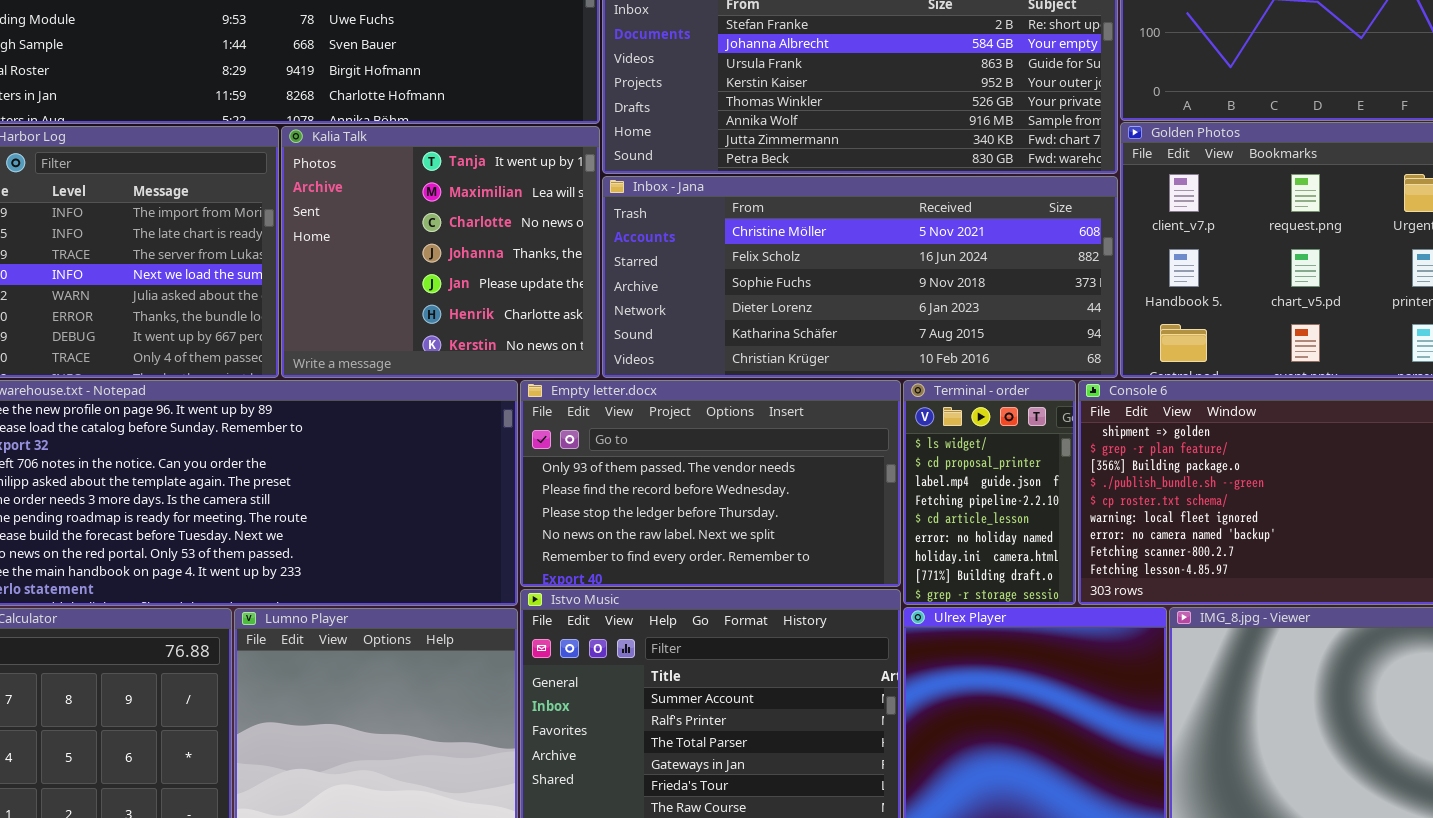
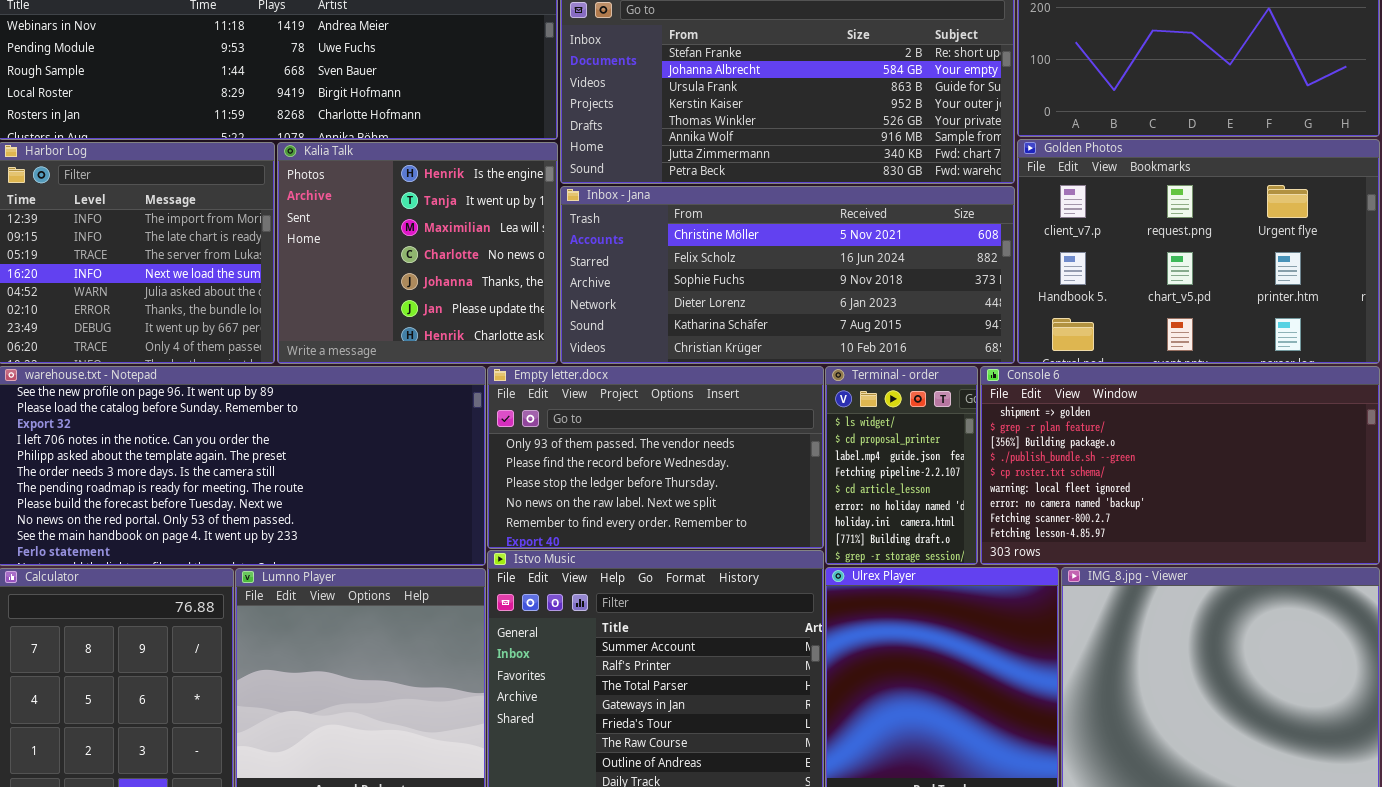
Kalia Talk: [281,126,600,378] -> [277,142,558,364], scrolled up 1 row

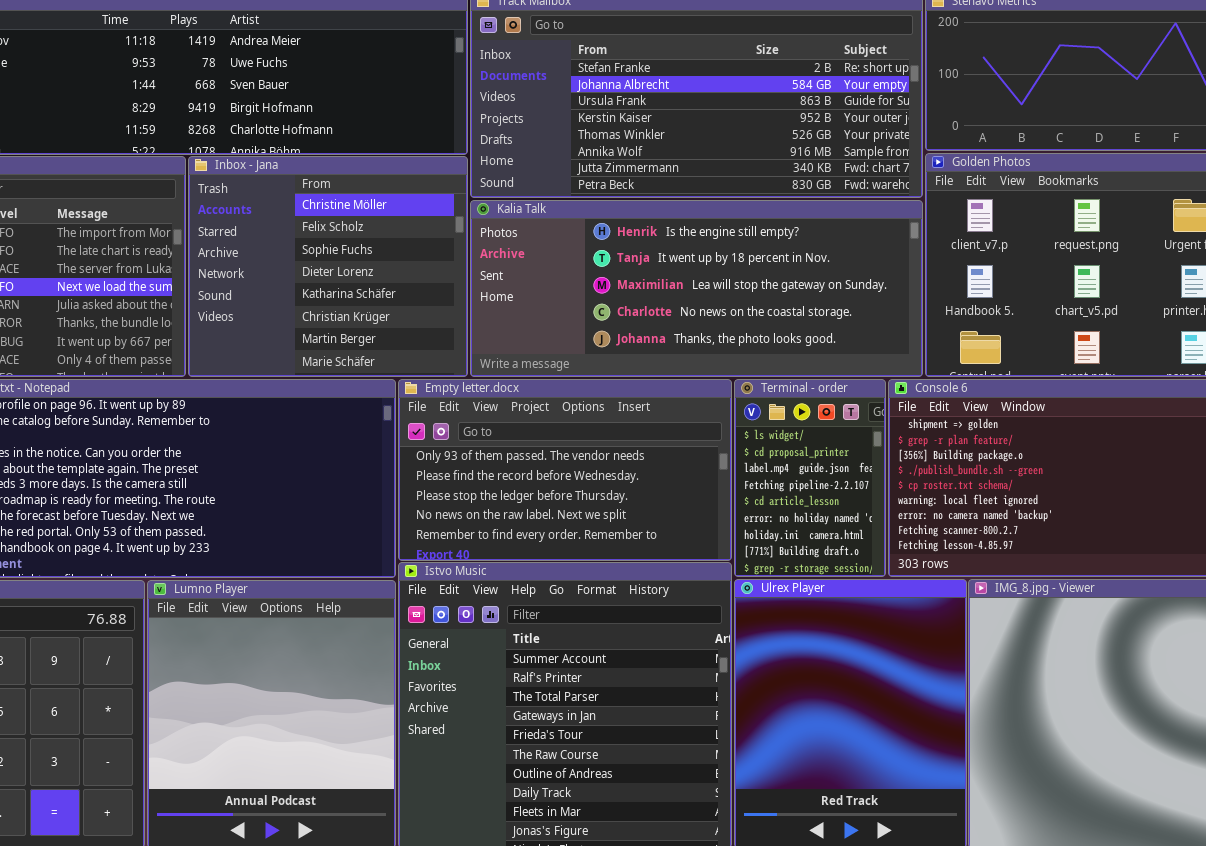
Kalia Talk: [277,142,558,364] -> [470,200,923,377], moved, resized
Inbox - Jana: [560,186,1015,364] -> [188,156,468,377], moved, resized

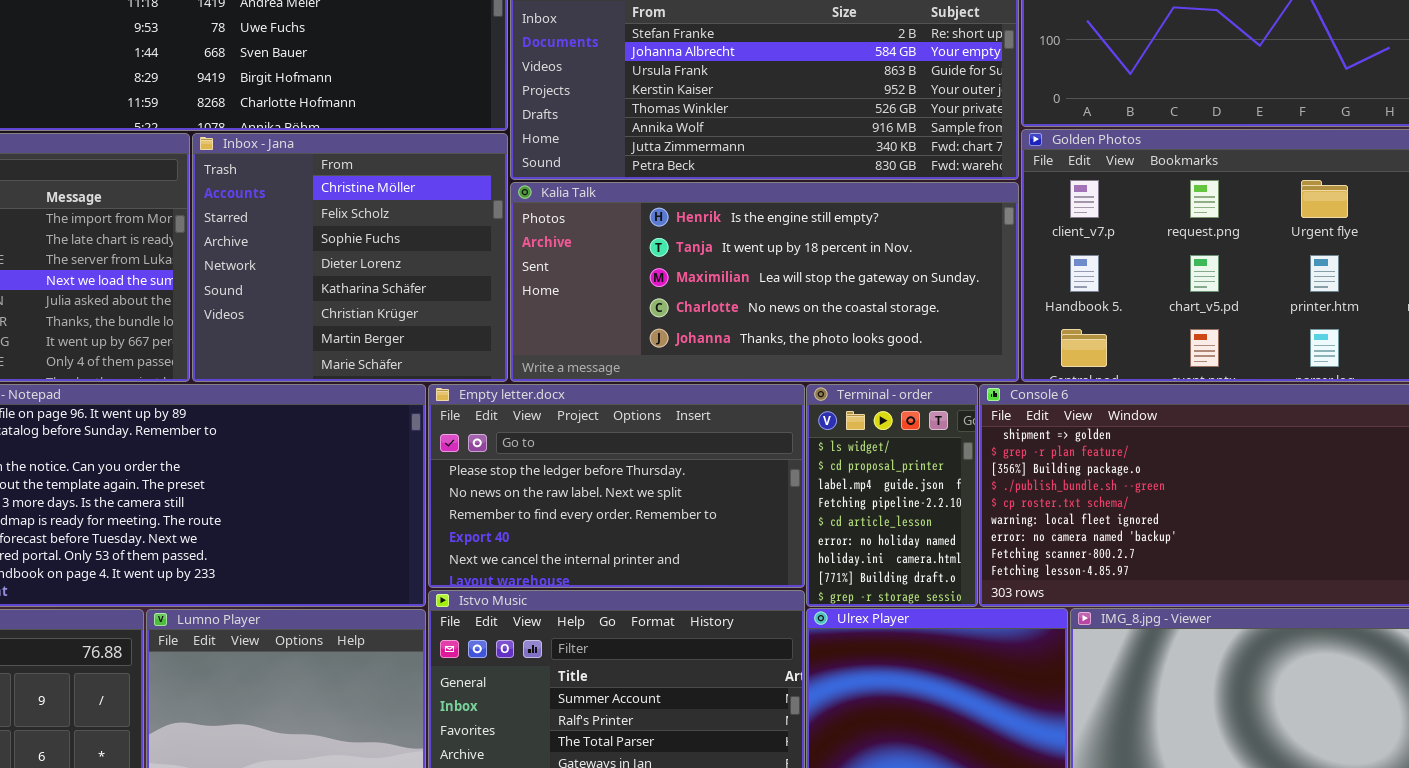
Empty letter.docx: [398,379,732,561] -> [428,384,805,588], scrolled down 2 rows

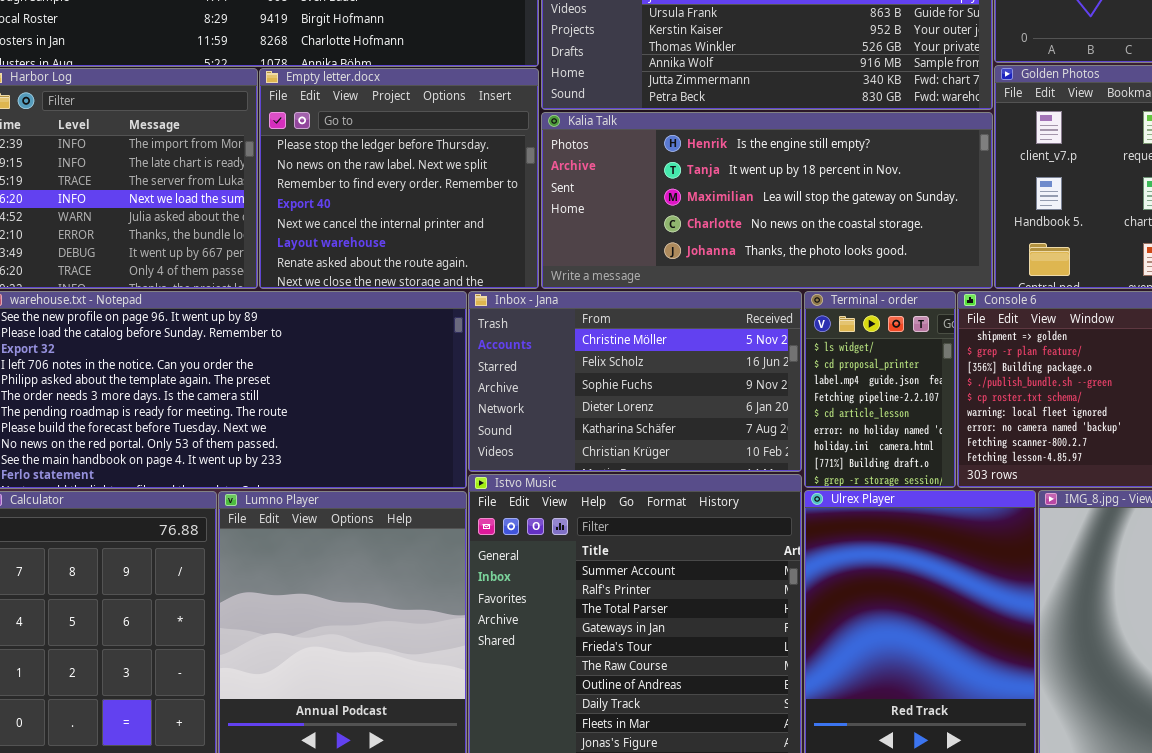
Inbox - Jana: [192,133,508,382] -> [468,291,802,472], moved, resized
Empty letter.docx: [428,384,805,588] -> [259,68,539,289], moved, resized

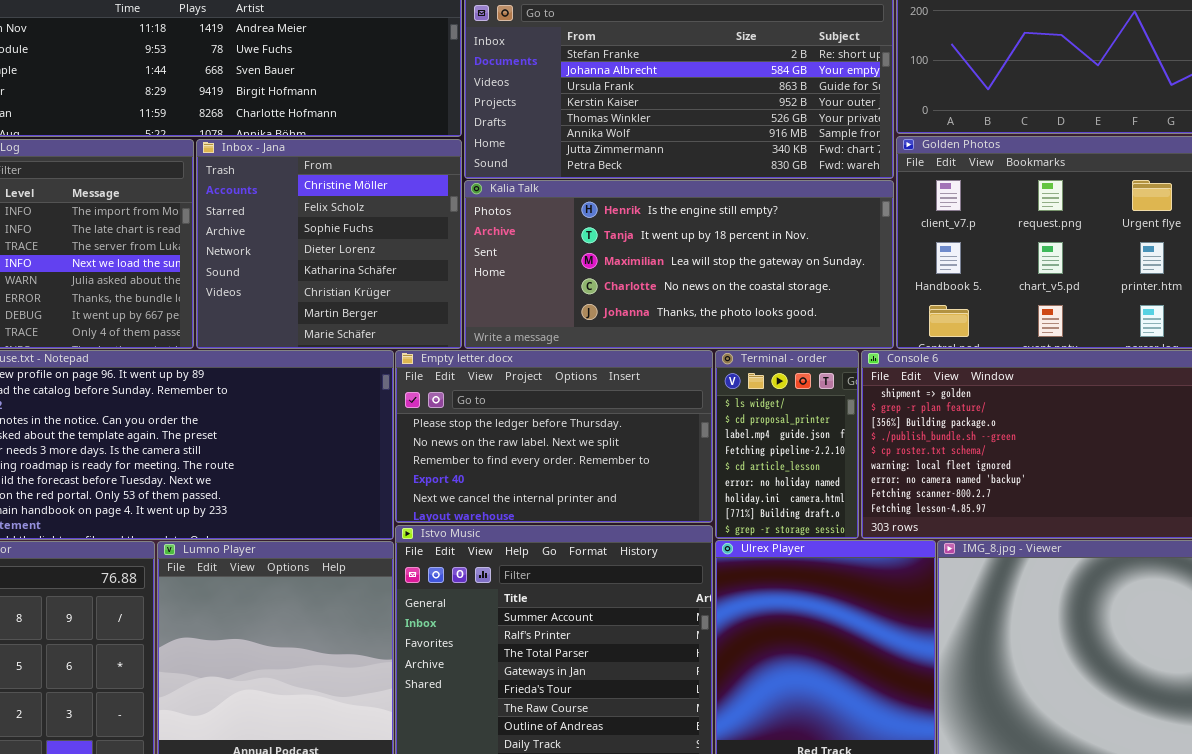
Empty letter.docx: [259,68,539,289] -> [395,350,713,523], moved, resized
Inbox - Jana: [468,291,802,472] -> [196,139,462,349], moved, resized

